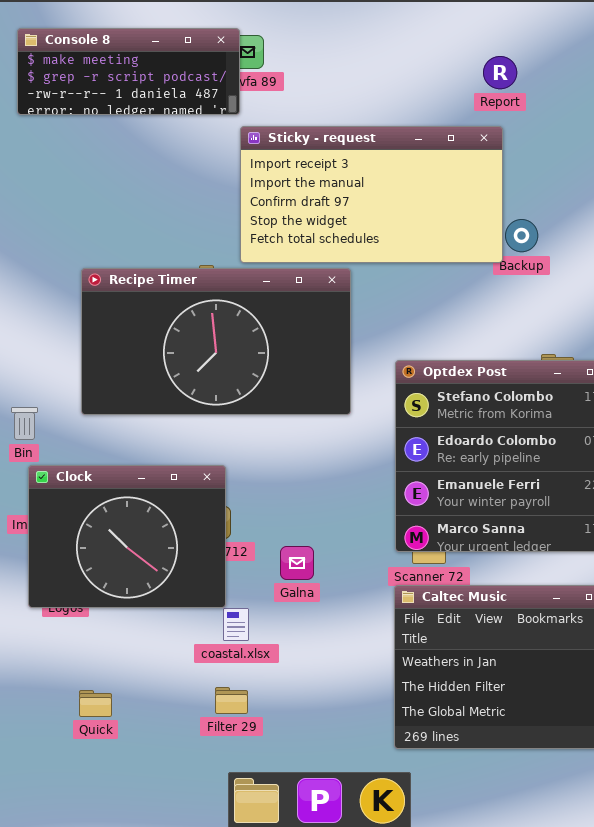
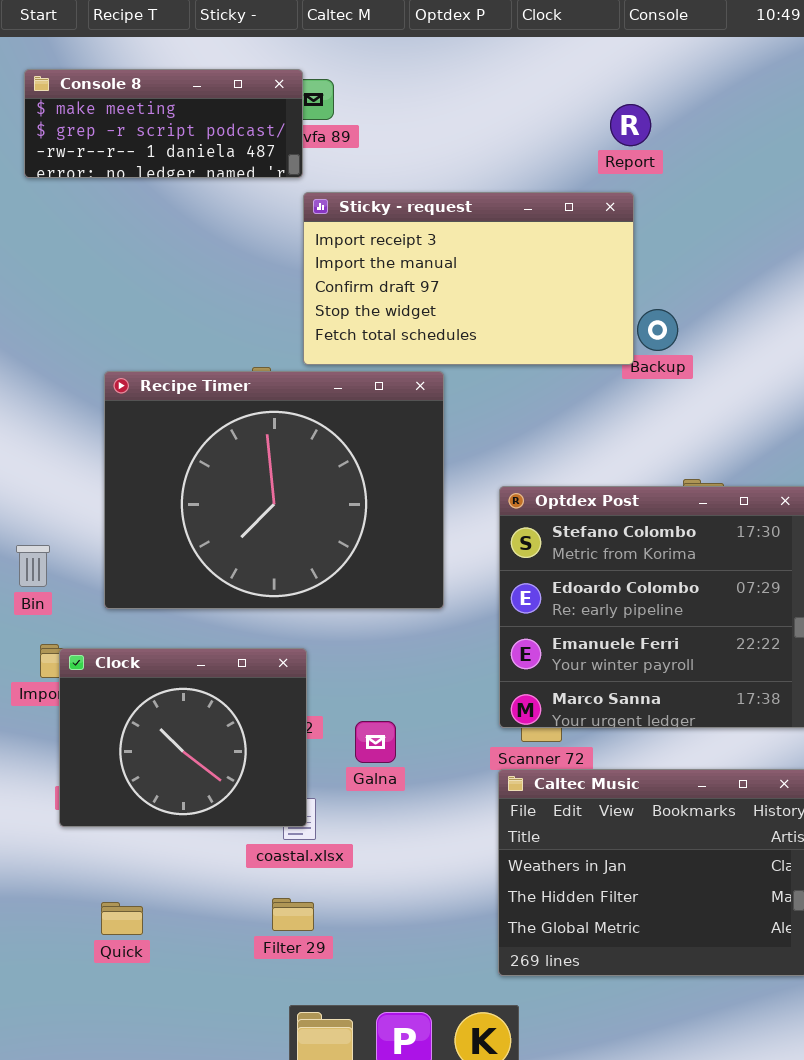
Recipe Timer: [81,268,351,415] -> [104,371,444,609], resized
Clock: [28,465,226,608] -> [59,648,307,827], moved

